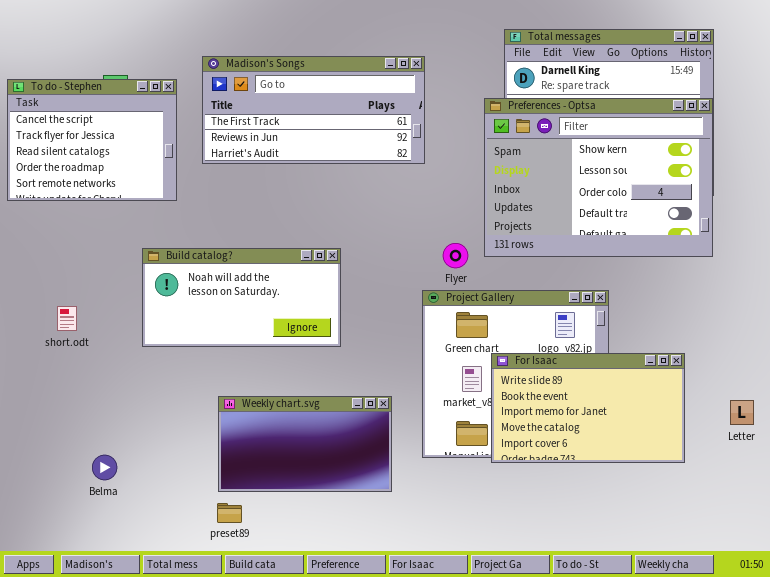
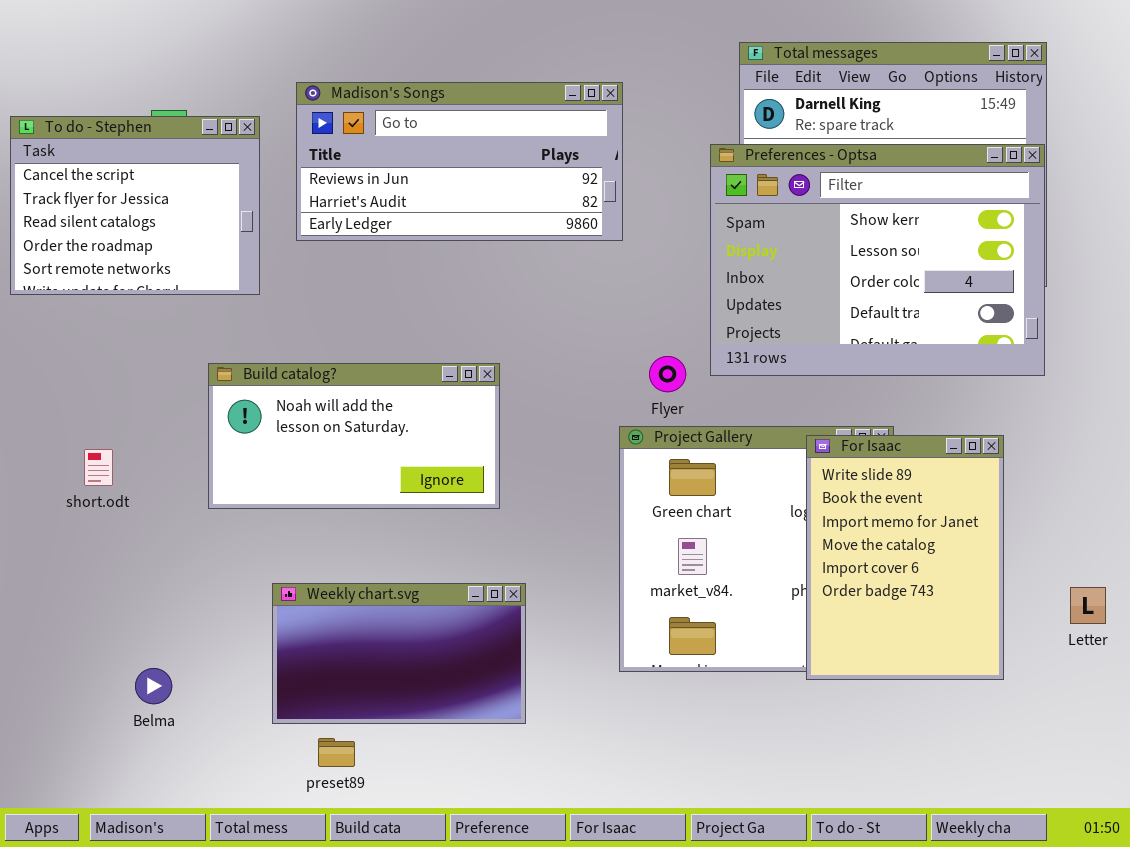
Madison's Songs: [202,56,425,164] -> [296,82,623,241], scrolled down 1 row
For Isaac: [491,353,685,463] -> [806,435,1004,680], resized
Weekly chart.svg: [218,396,392,492] -> [272,583,526,724], moved

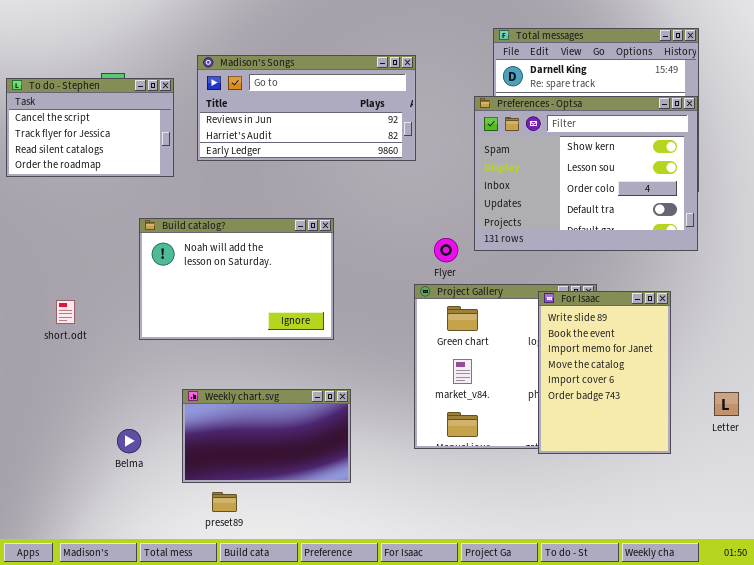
To do - Stephen: [10,116,260,295] -> [6,78,174,177], resized
Build catalog?: [208,363,500,509] -> [139,218,334,340], resized
Belma: [135,668,172,704] -> [117,429,141,453], moved

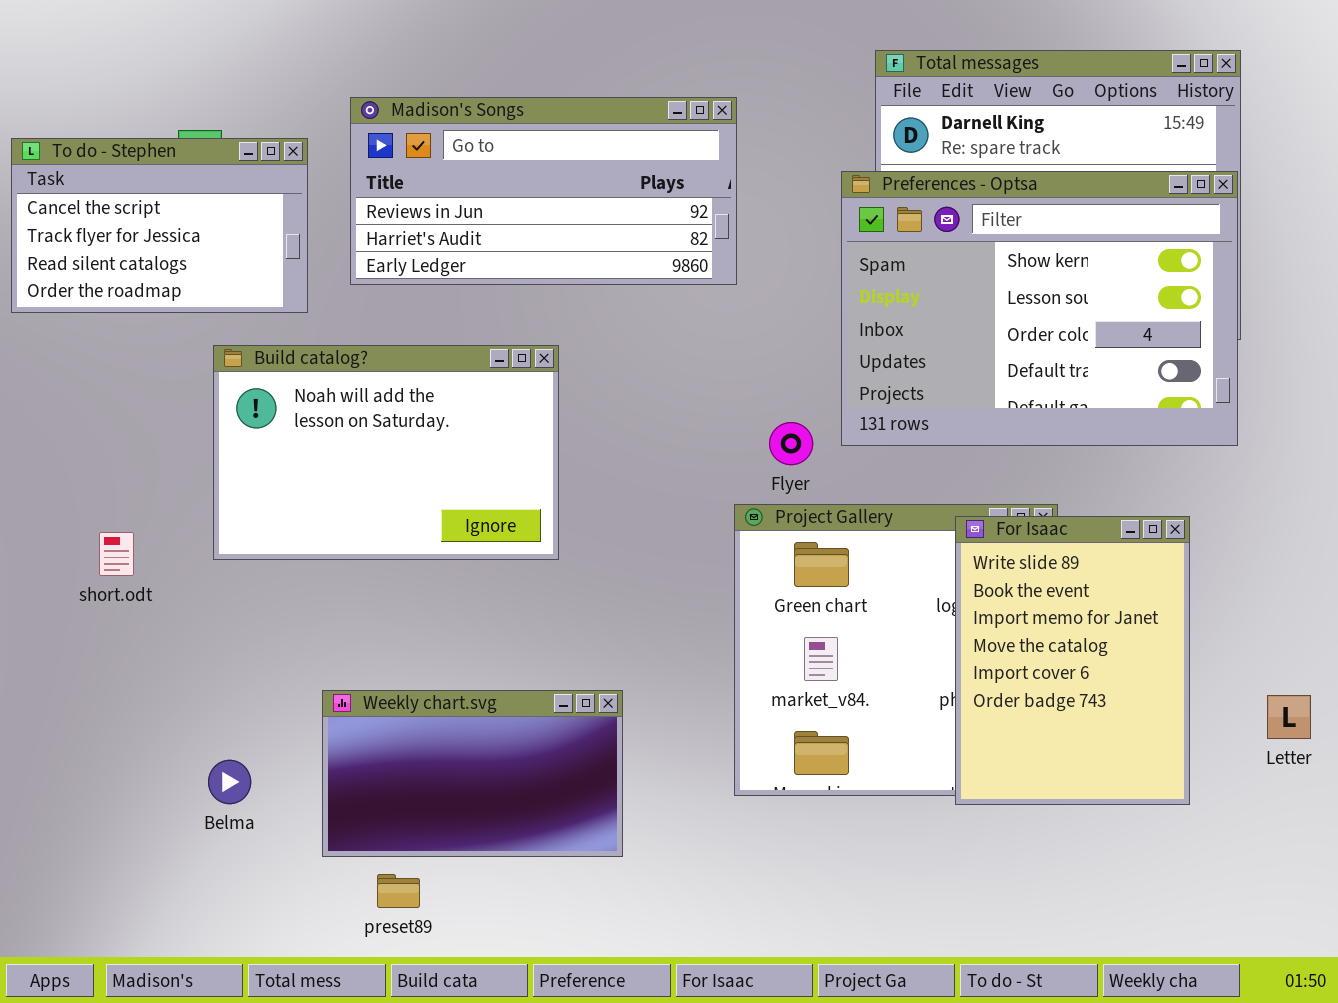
Build catalog?: [139,218,334,340] -> [213,345,559,560], moved

